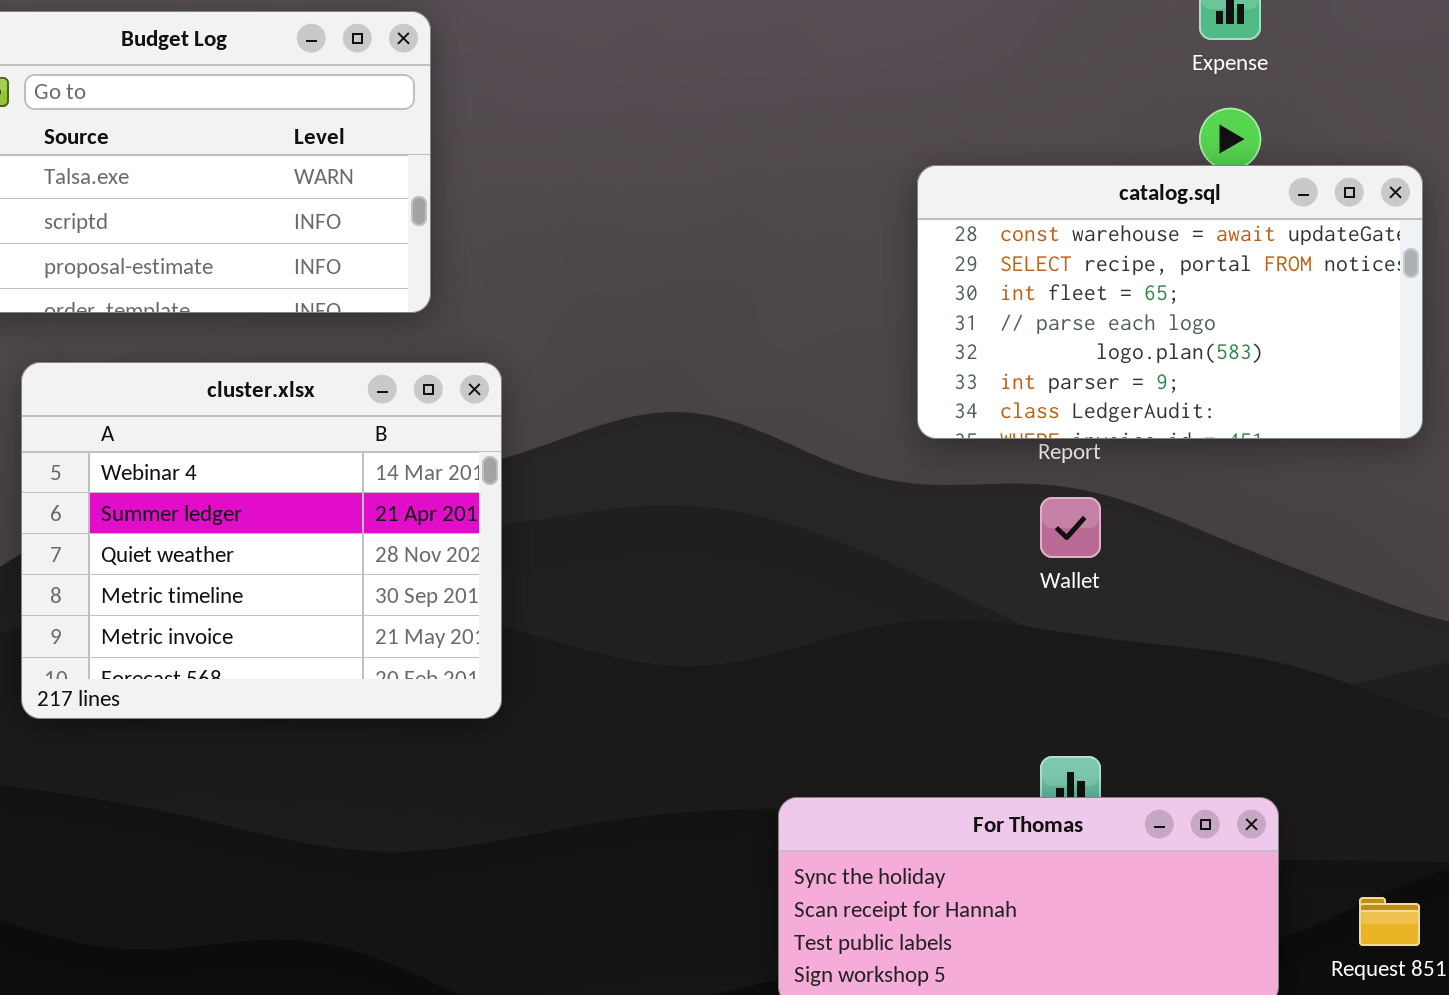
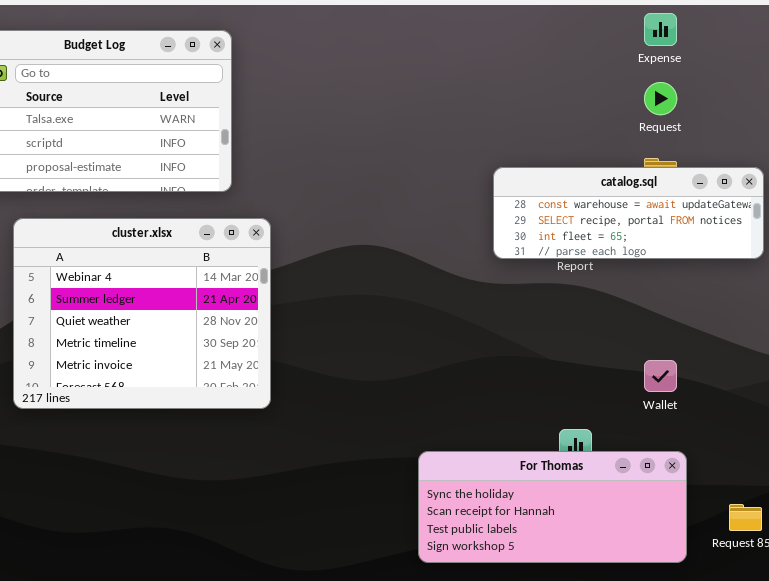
catalog.sql: [917,165,1423,439] -> [493,167,764,259], resized
Wallet: [1040,497,1101,558] -> [644,360,677,392], moved

